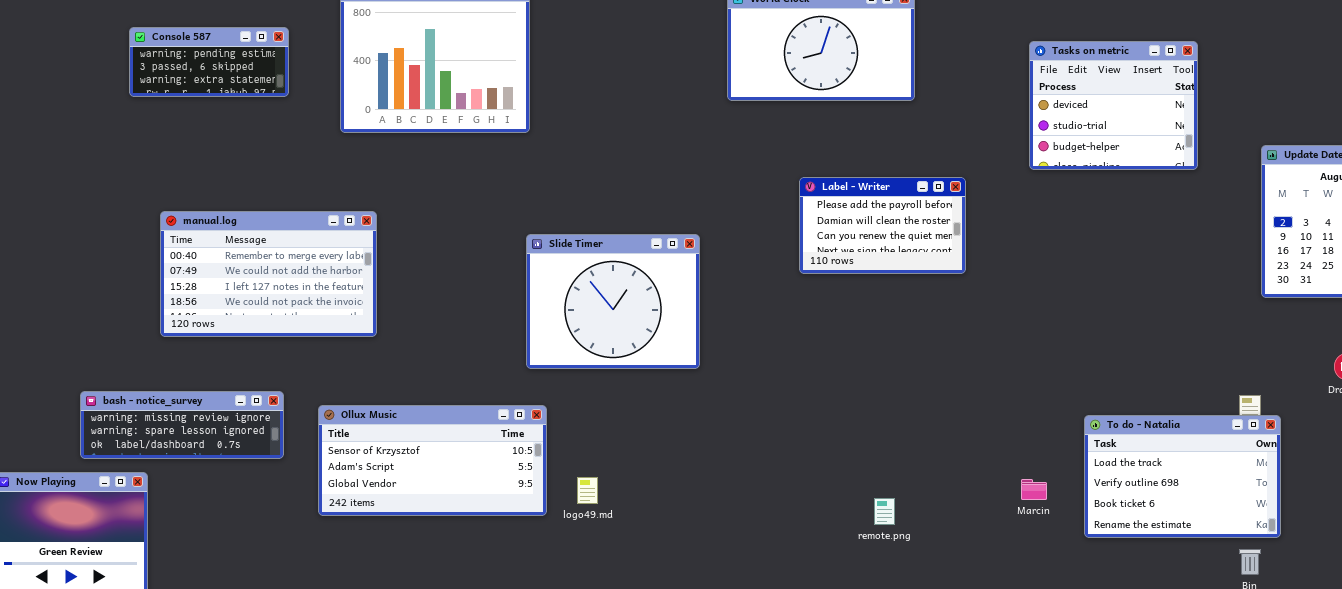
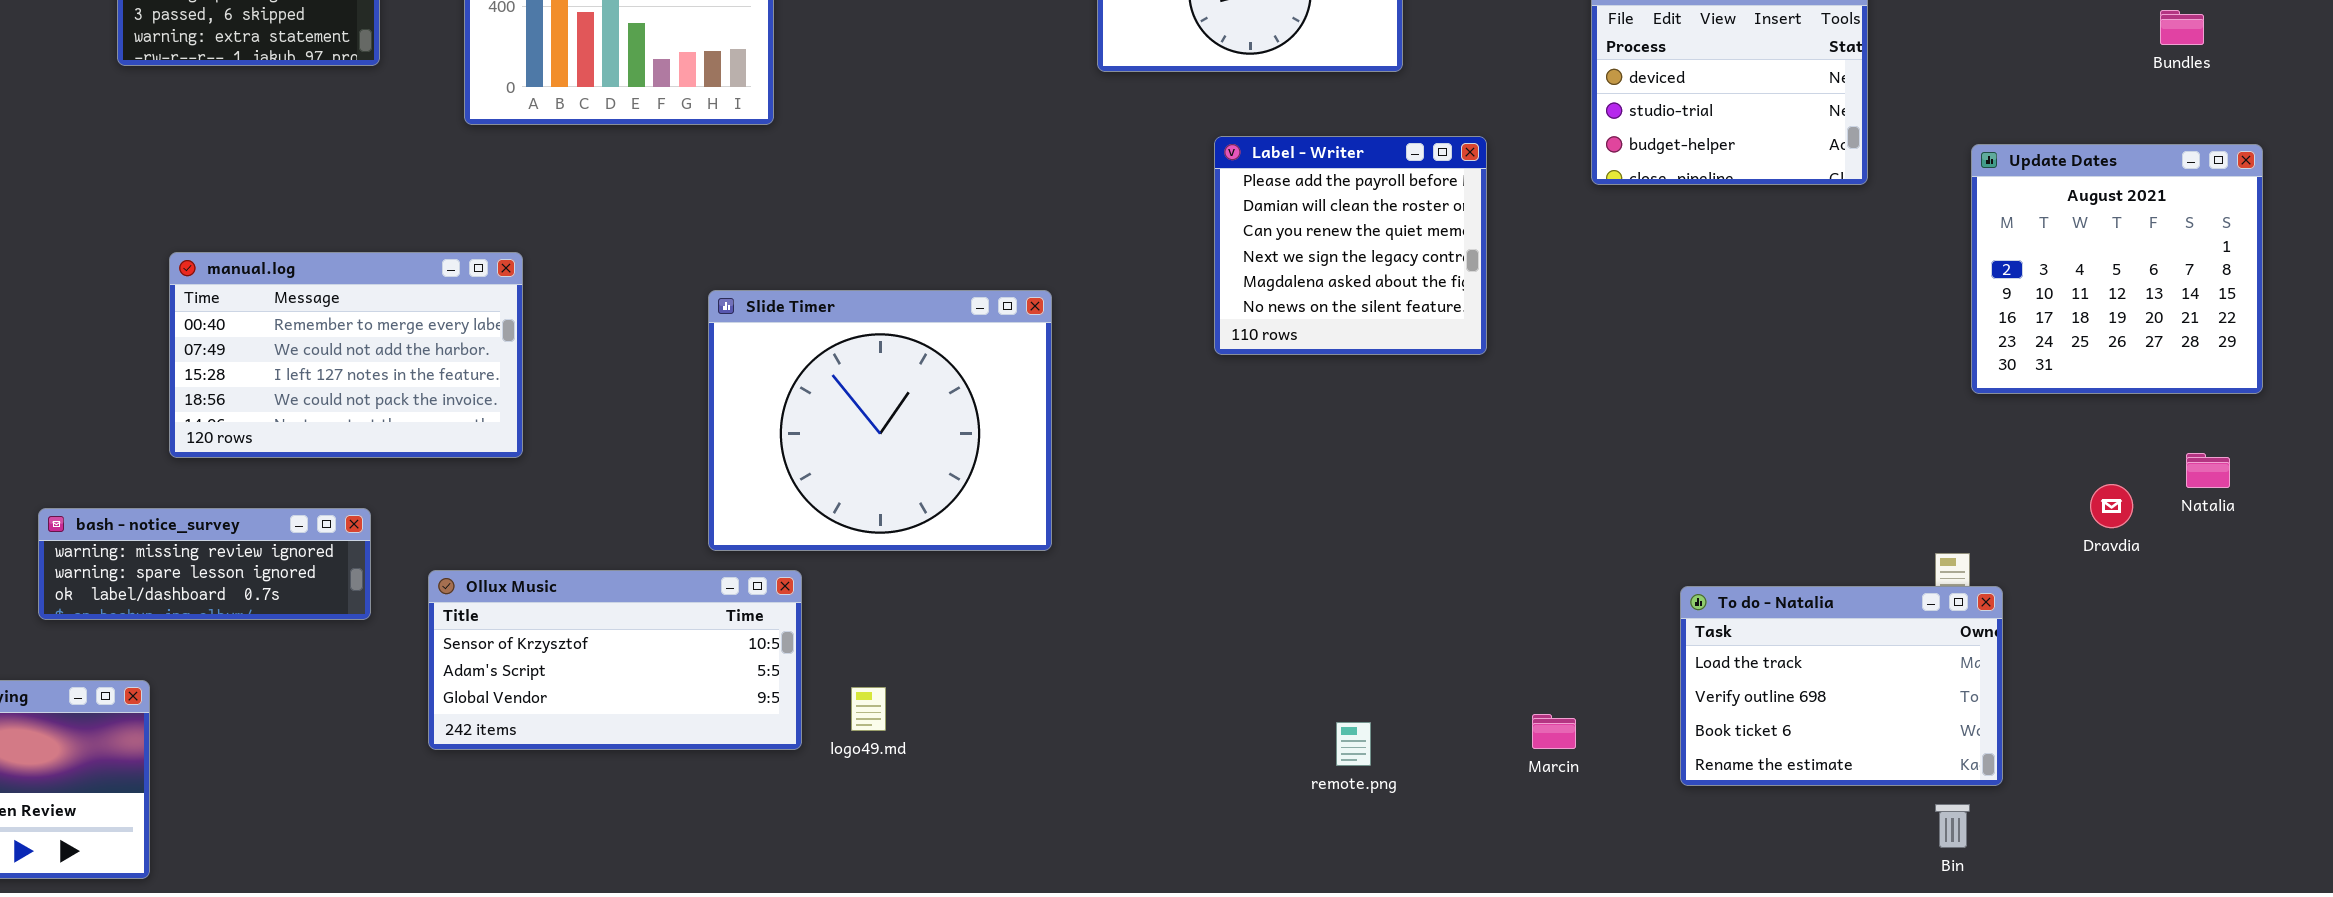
Label - Writer: [799,177,966,274] -> [1214,136,1487,355], resized
Slide Timer: [526,234,700,369] -> [708,290,1052,551], resized
bash - notice_survey: [80,391,284,459] -> [38,508,371,620], moved
Marcin: [1021,479,1047,500] -> [1532,714,1576,749], moved

